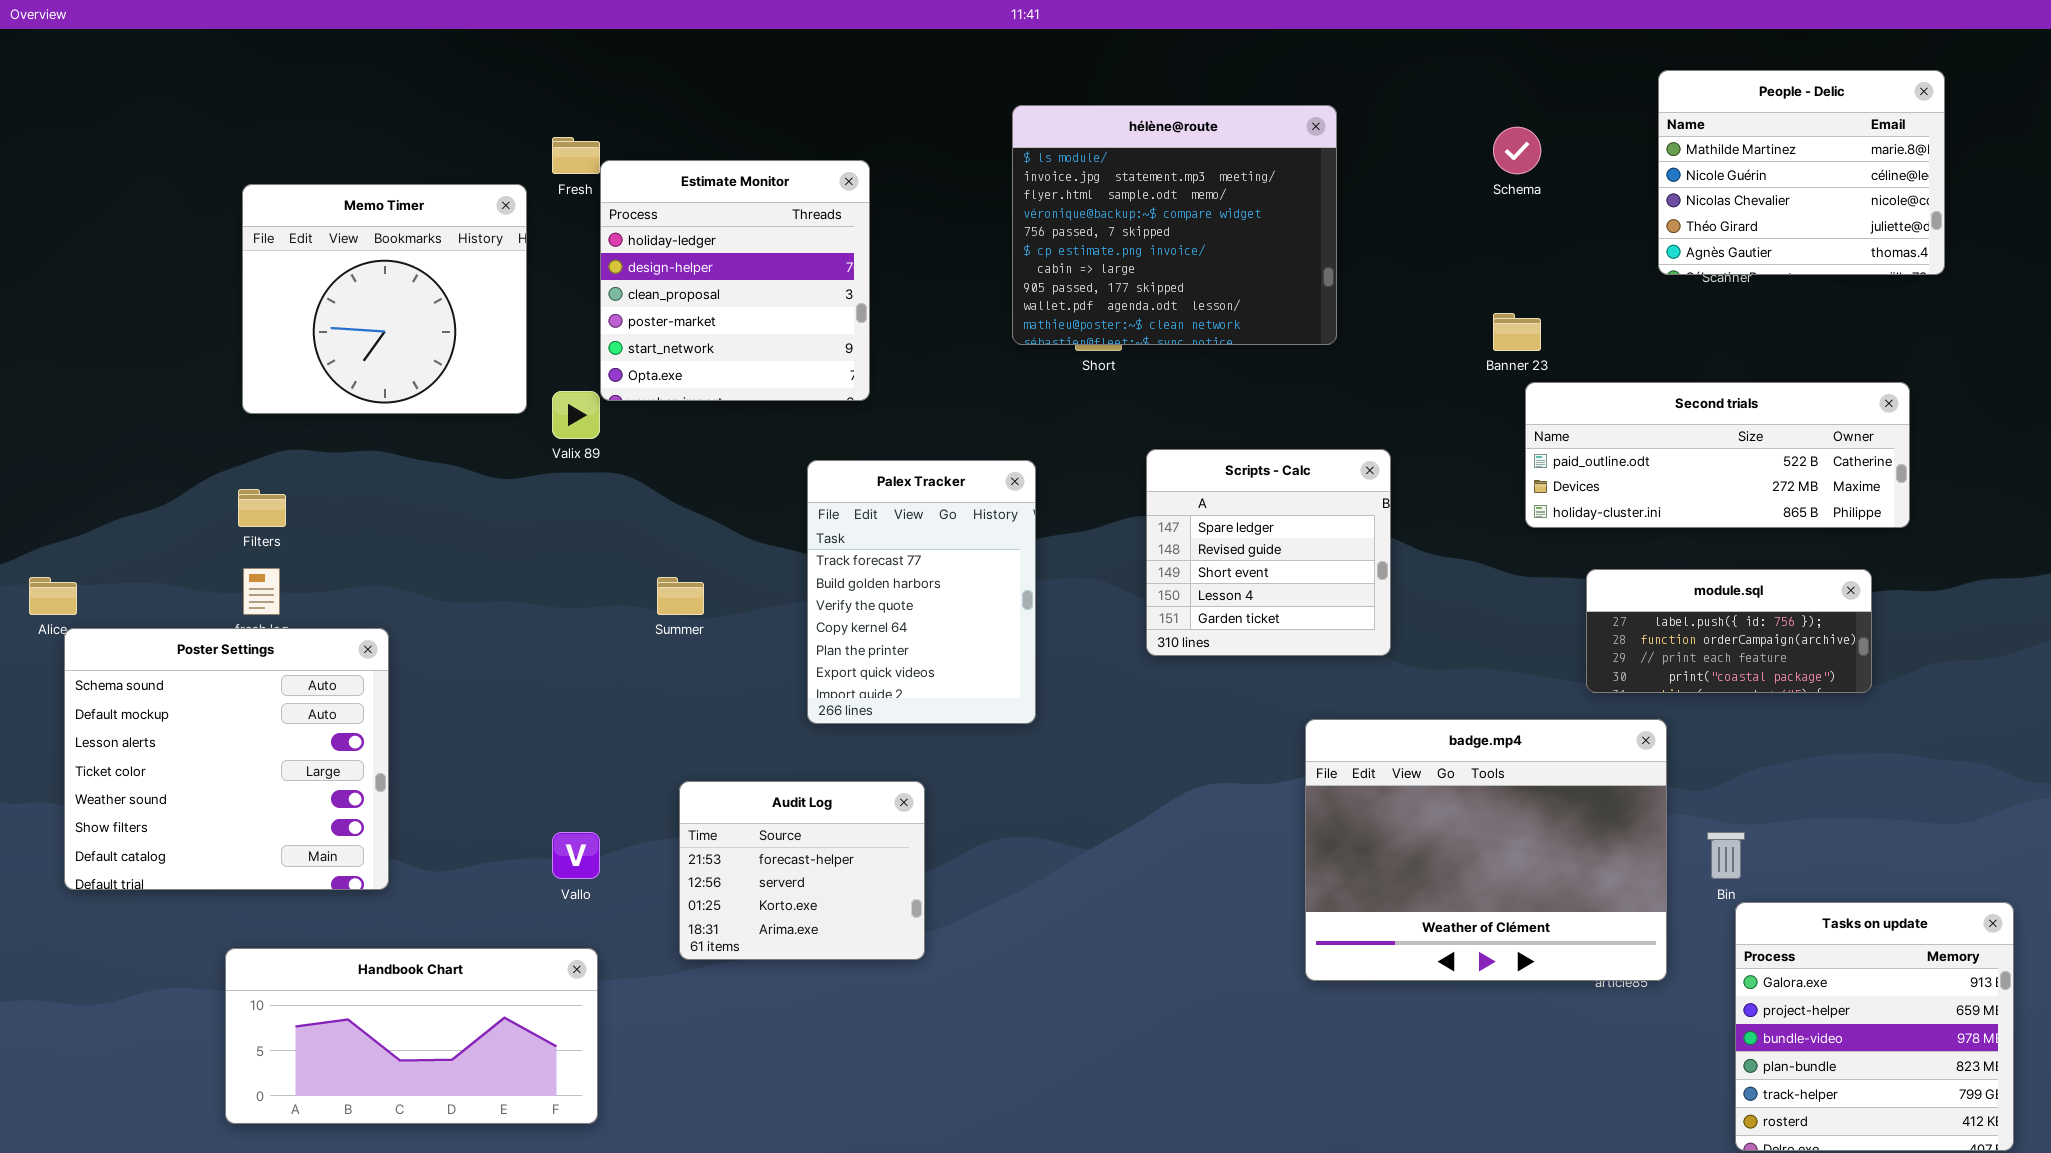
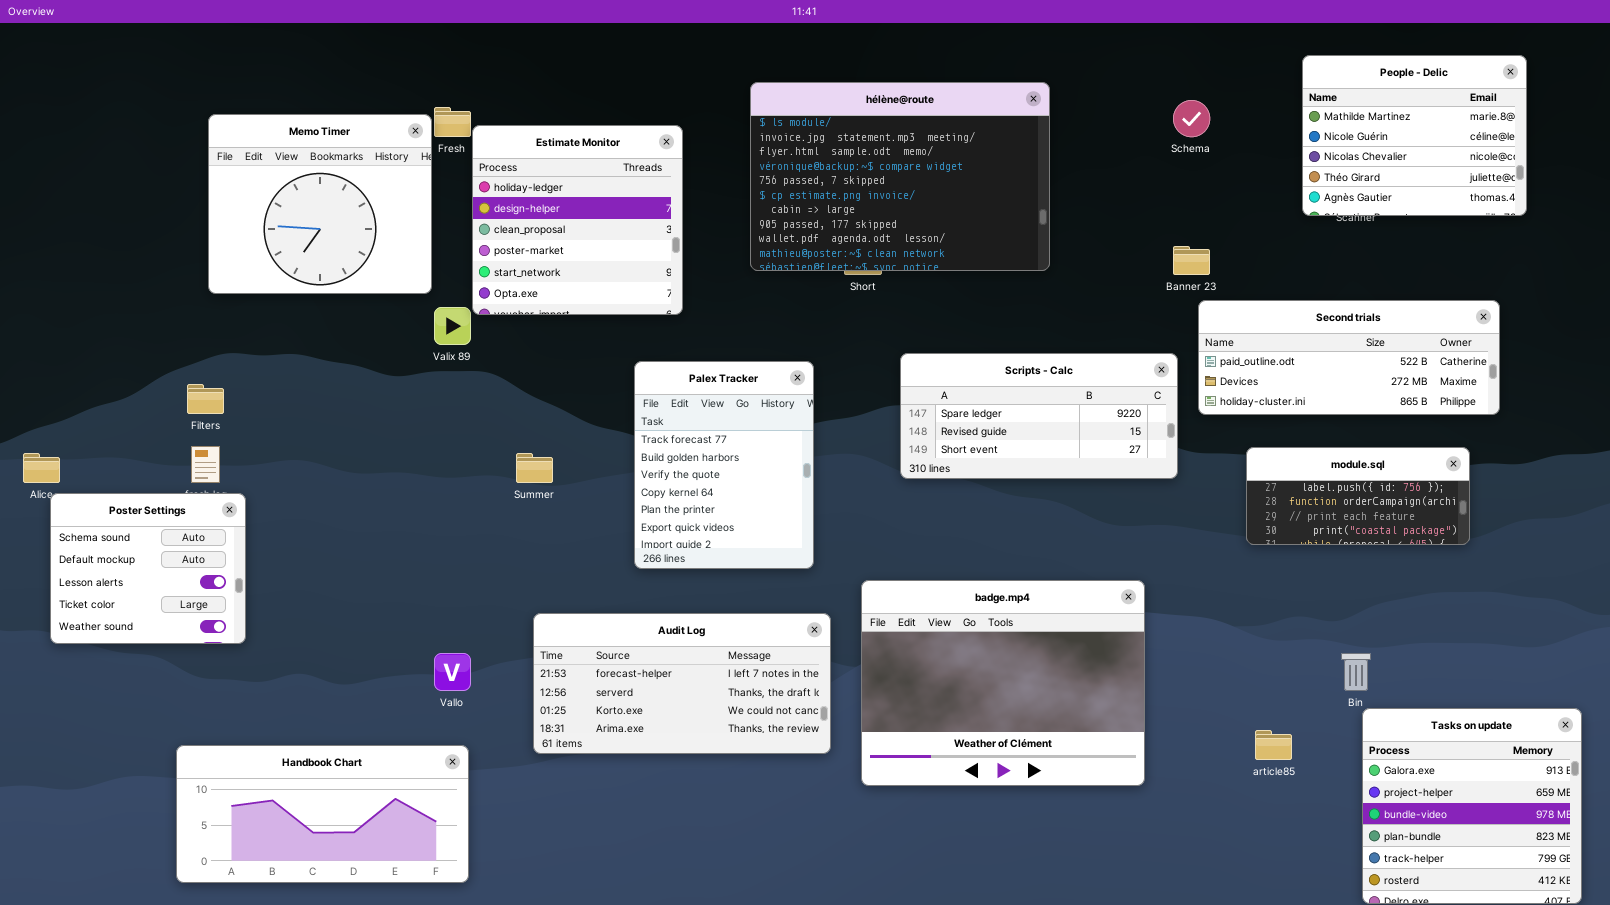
hélène@route: [1012,105,1337,345] -> [750,82,1050,271], resized
Memo Timer: [242,184,527,414] -> [208,114,432,294], moved
Scripts - Calc: [1146,449,1391,656] -> [900,353,1178,479], resized
Poster Settings: [64,628,389,890] -> [50,493,246,644], resized
badge.mp4: [1305,719,1667,981] -> [861,580,1145,786], moved
Audit Log: [679,781,925,960] -> [533,613,831,754], resized

